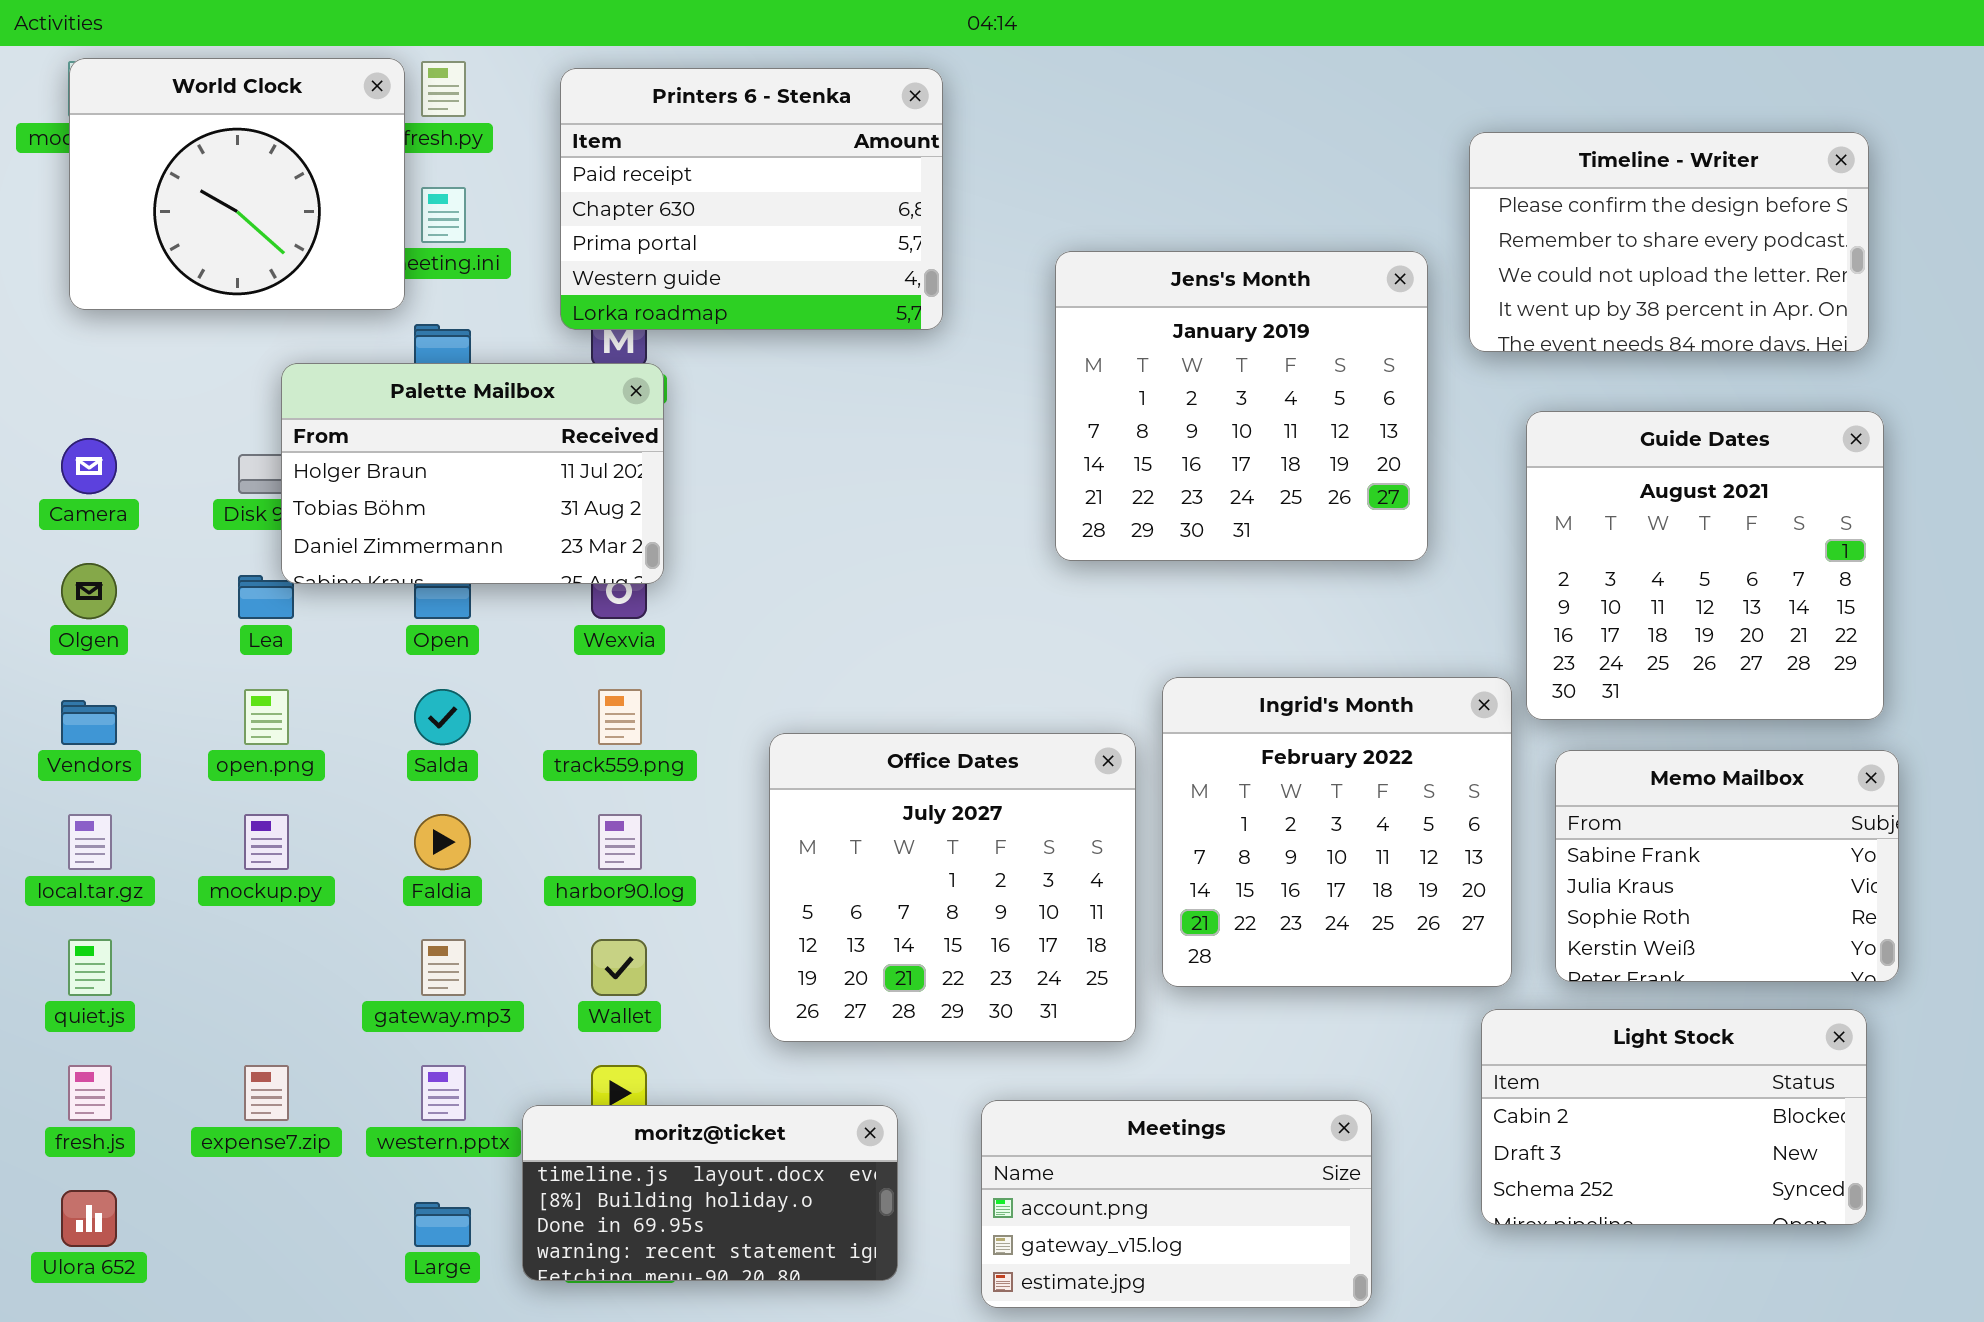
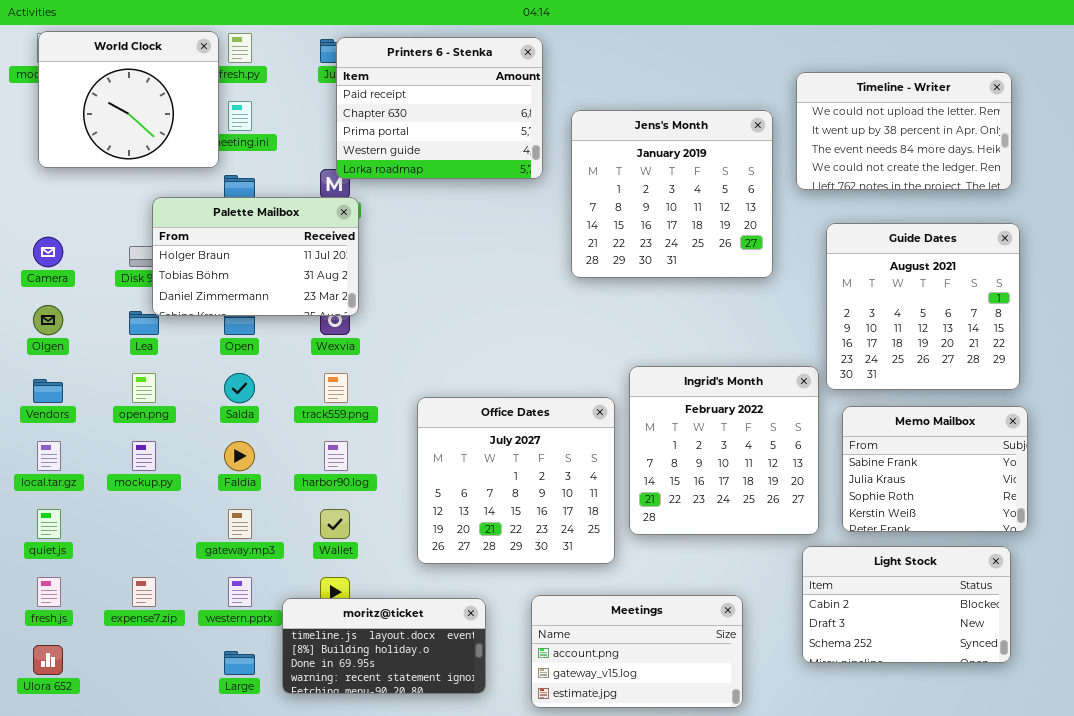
Printers 6 - Stenka: [560,68,943,330] -> [336,37,543,179], moved
Timeline - Writer: [1469,132,1869,352] -> [796,72,1012,190], scrolled down 2 rows
Jens's Month: [1055,251,1428,561] -> [571,110,773,278], moved

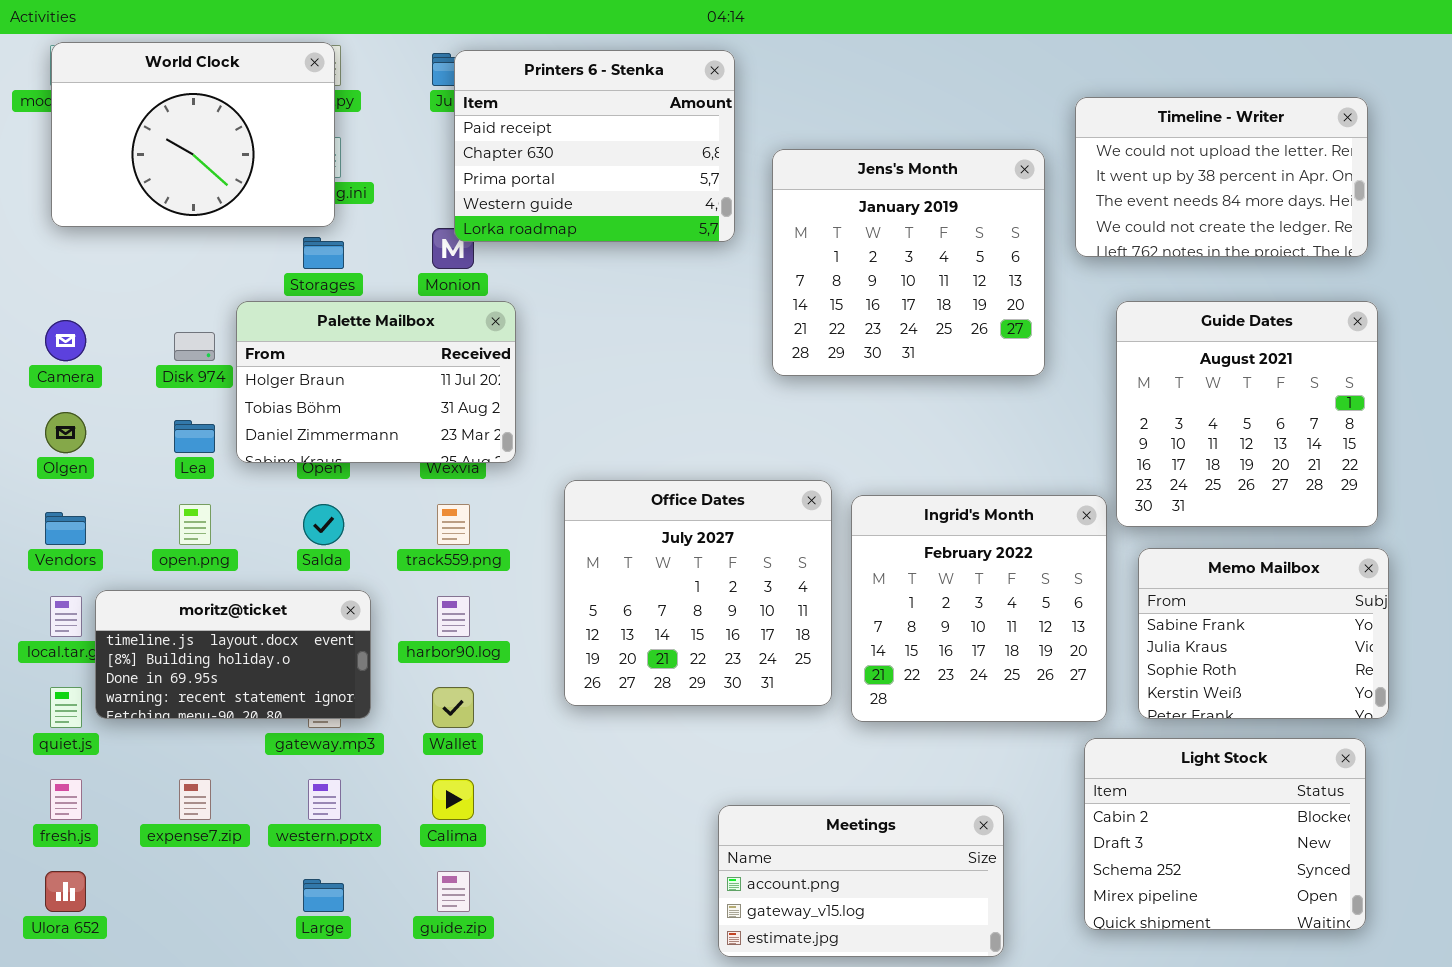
World Clock: [38,31,219,168] -> [51,42,335,227], resized
Palette Mailbox: [152,197,359,316] -> [236,301,516,463], moved
Office Dates: [417,397,615,564] -> [564,480,832,706], moved
Light Stock: [802,546,1011,663] -> [1084,738,1366,930], resized
moritz@ticket: [282,598,486,694] -> [95,590,371,719], moved

